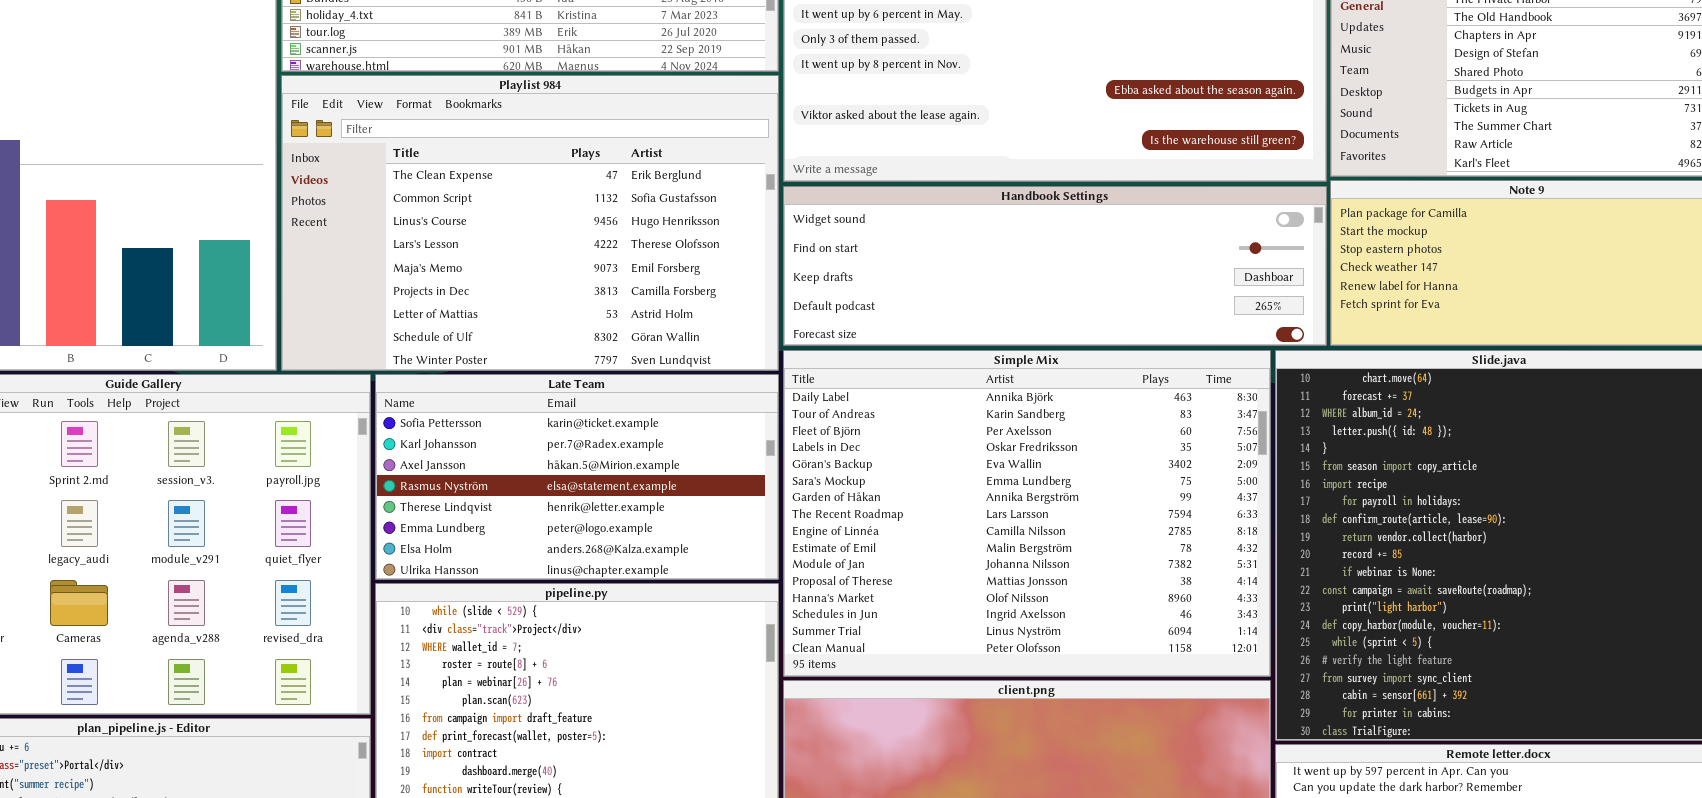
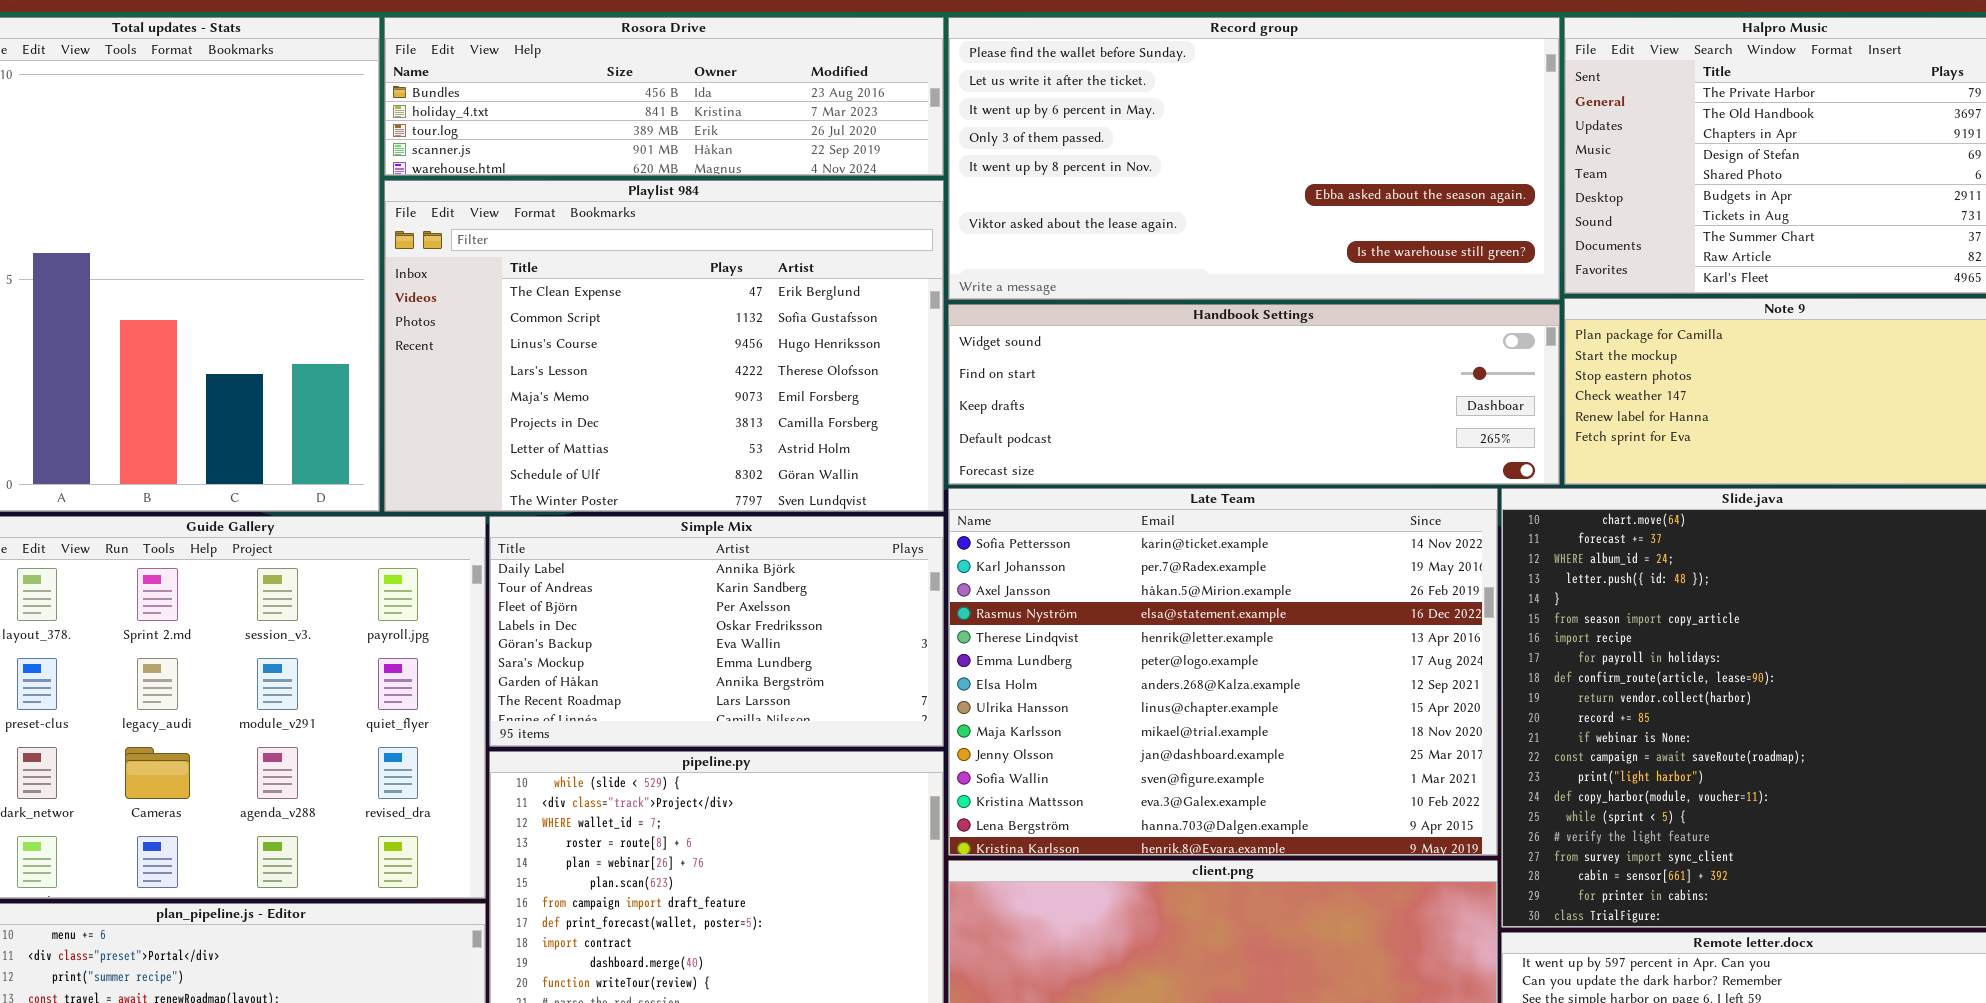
Simple Mix: [783,350,1271,677] -> [489,516,944,747], moved, resized
Late Team: [375,374,779,580] -> [948,488,1498,856], moved, resized

